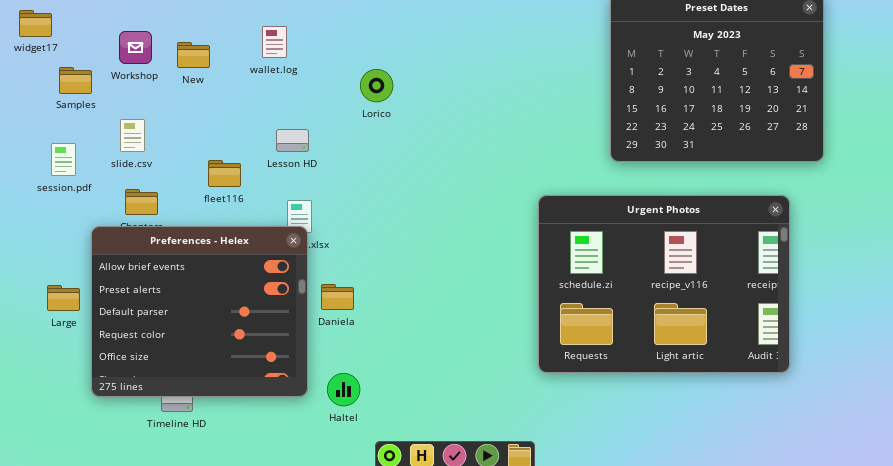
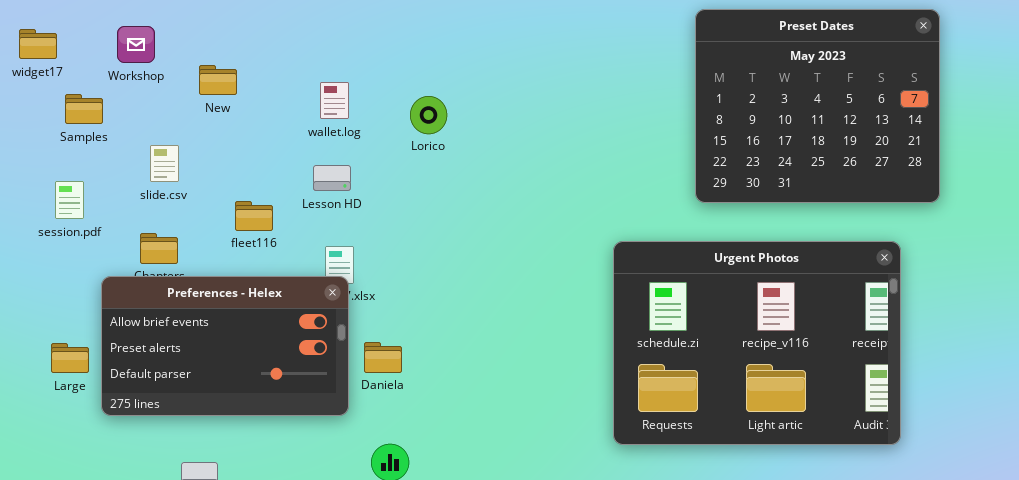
wallet.log: [262,26,287,58] -> [320,82,349,119], moved
Workshop: [119,31,152,64] -> [117,26,155,63], moved
slide.csv: [120,119,145,152] -> [150,145,179,182], moved
Preferences - Helex: [91,226,308,397] -> [101,276,349,416], resized

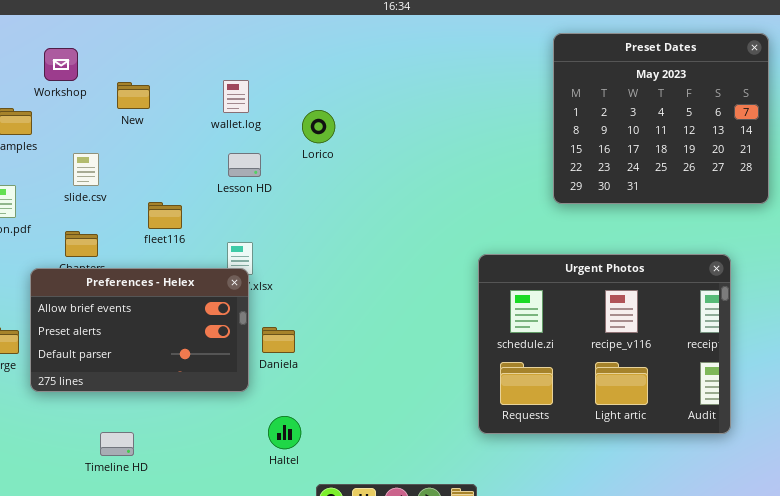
wallet.log: [320,82,349,119] -> [223,80,249,113], moved
Lesson HD: [313,165,351,191] -> [228,153,261,177], moved
Urgent Photos: [613,241,901,445] -> [478,254,731,434], moved

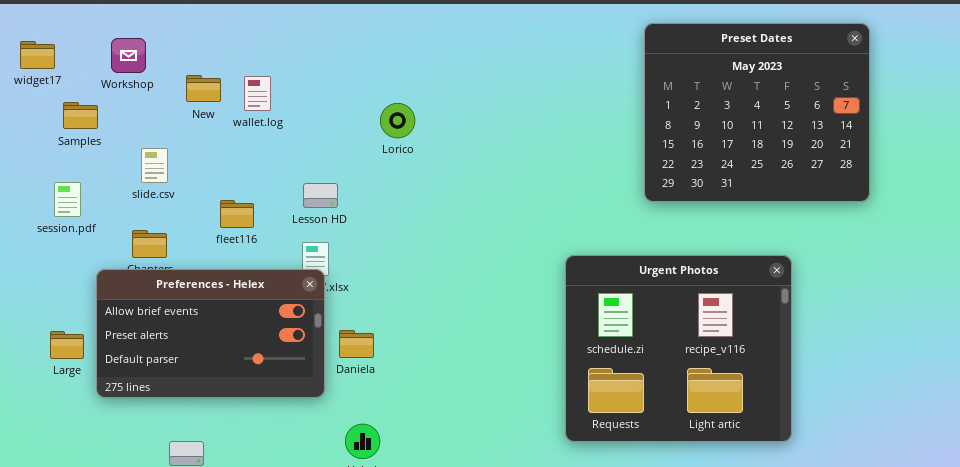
wallet.log: [223,80,249,113] -> [244,76,271,111], moved
Lesson HD: [228,153,261,177] -> [303,183,338,208], moved
Urgent Photos: [478,254,731,434] -> [565,255,792,442], resized

